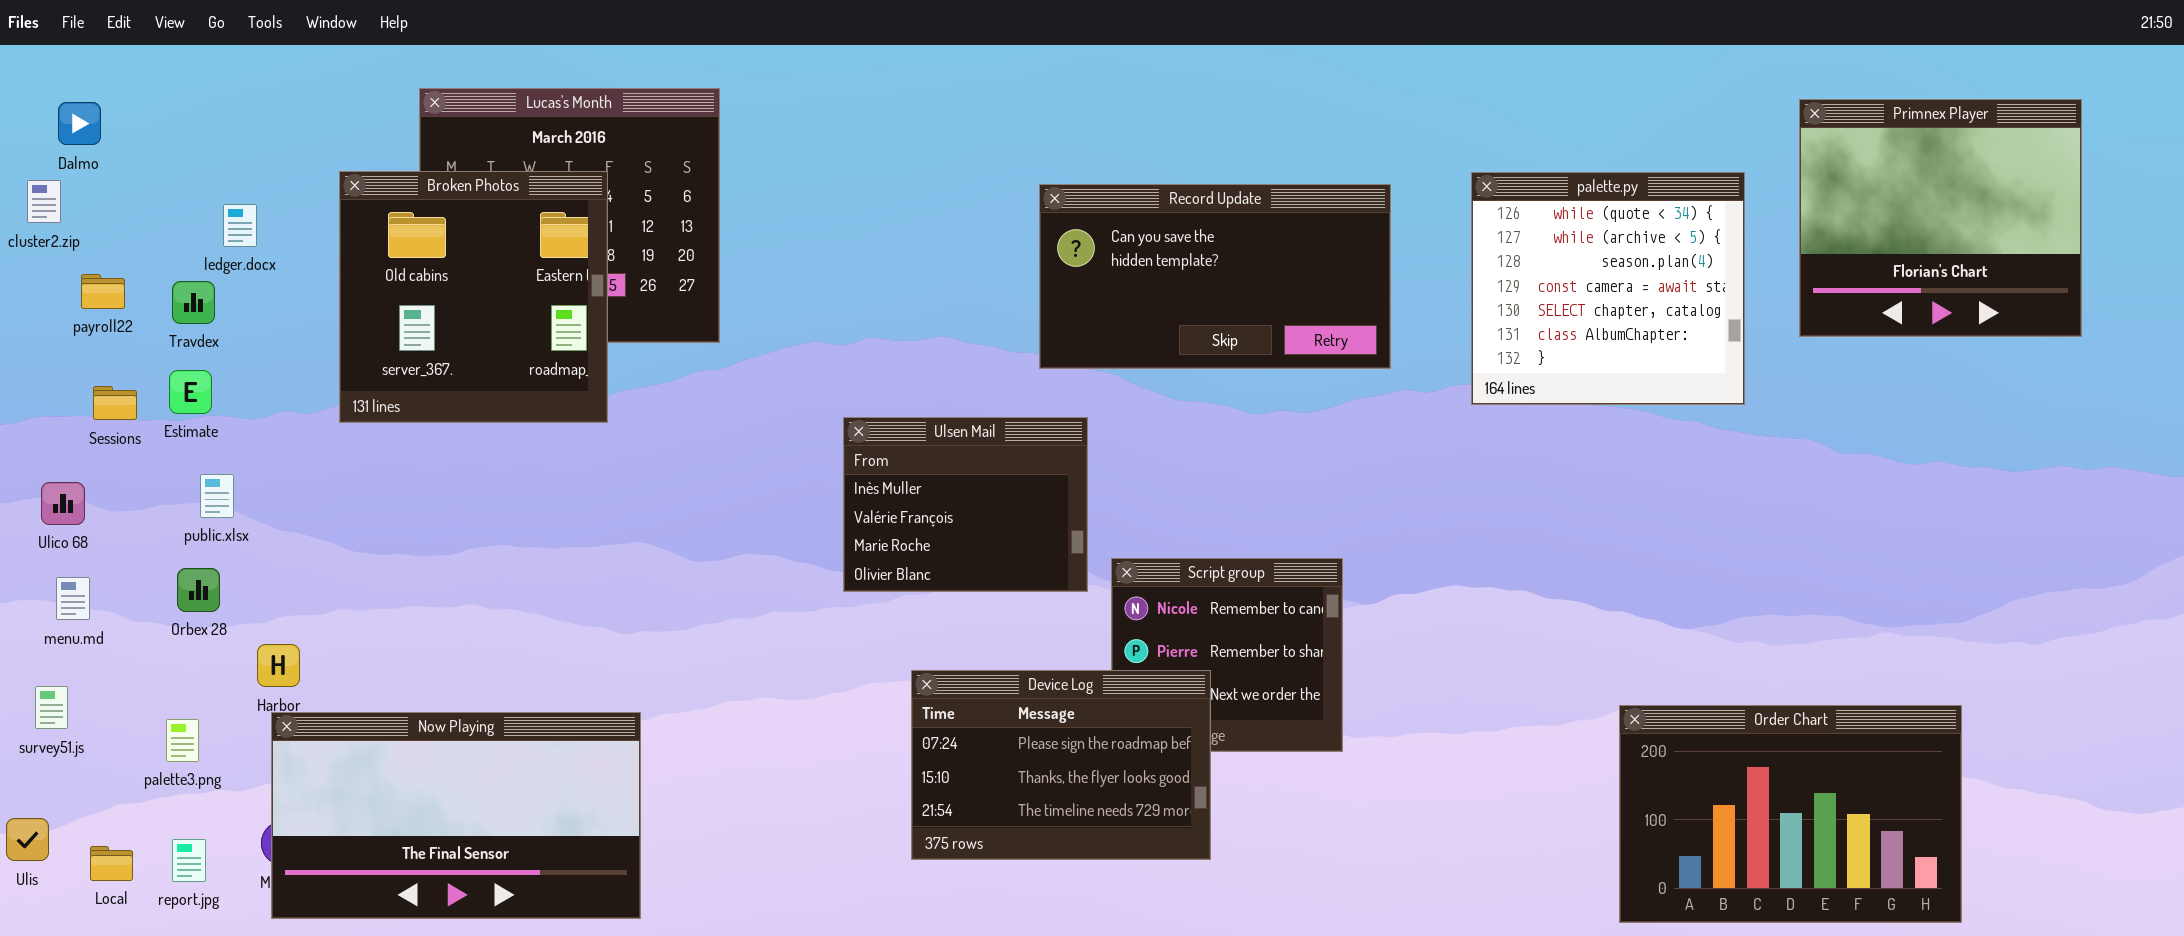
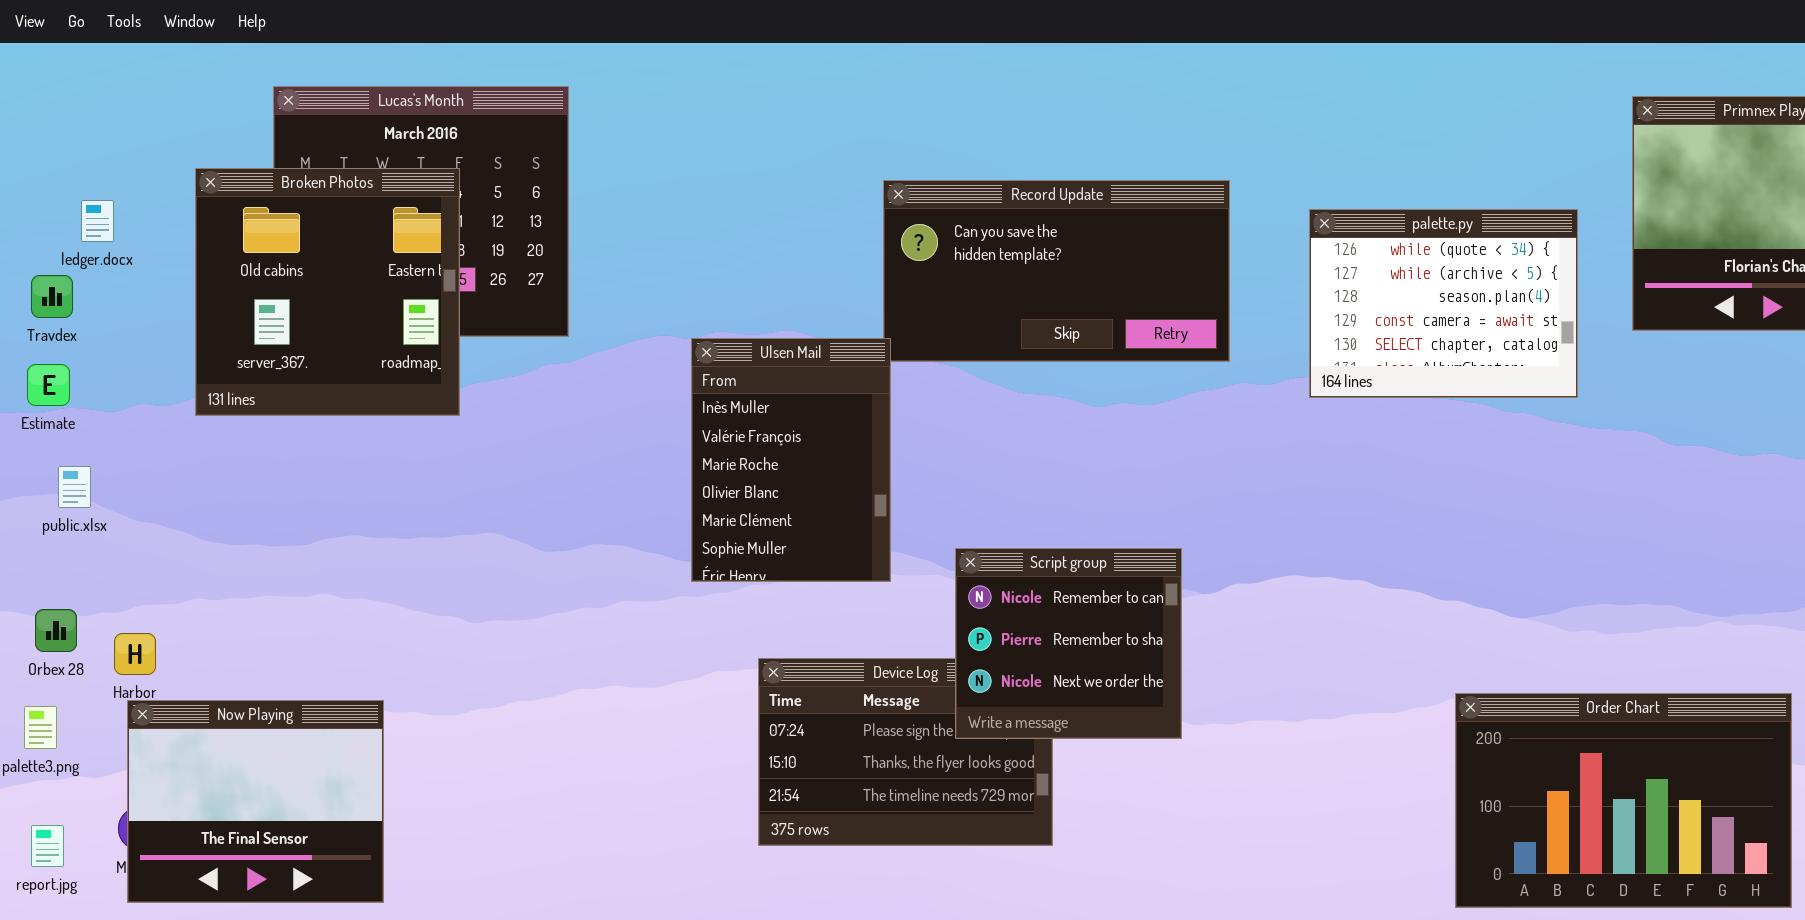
palette.py: [1471,172,1745,405] -> [1309,209,1578,398], resized
Ulsen Mail: [843,417,1088,592] -> [691,338,891,582], resized
Script group: [1111,558,1343,752] -> [955,548,1182,739], raised
Orbex 28: [177,568,220,612] -> [35,609,77,652], moved
Now Playing: [271,712,641,919] -> [127,700,384,903], resized

